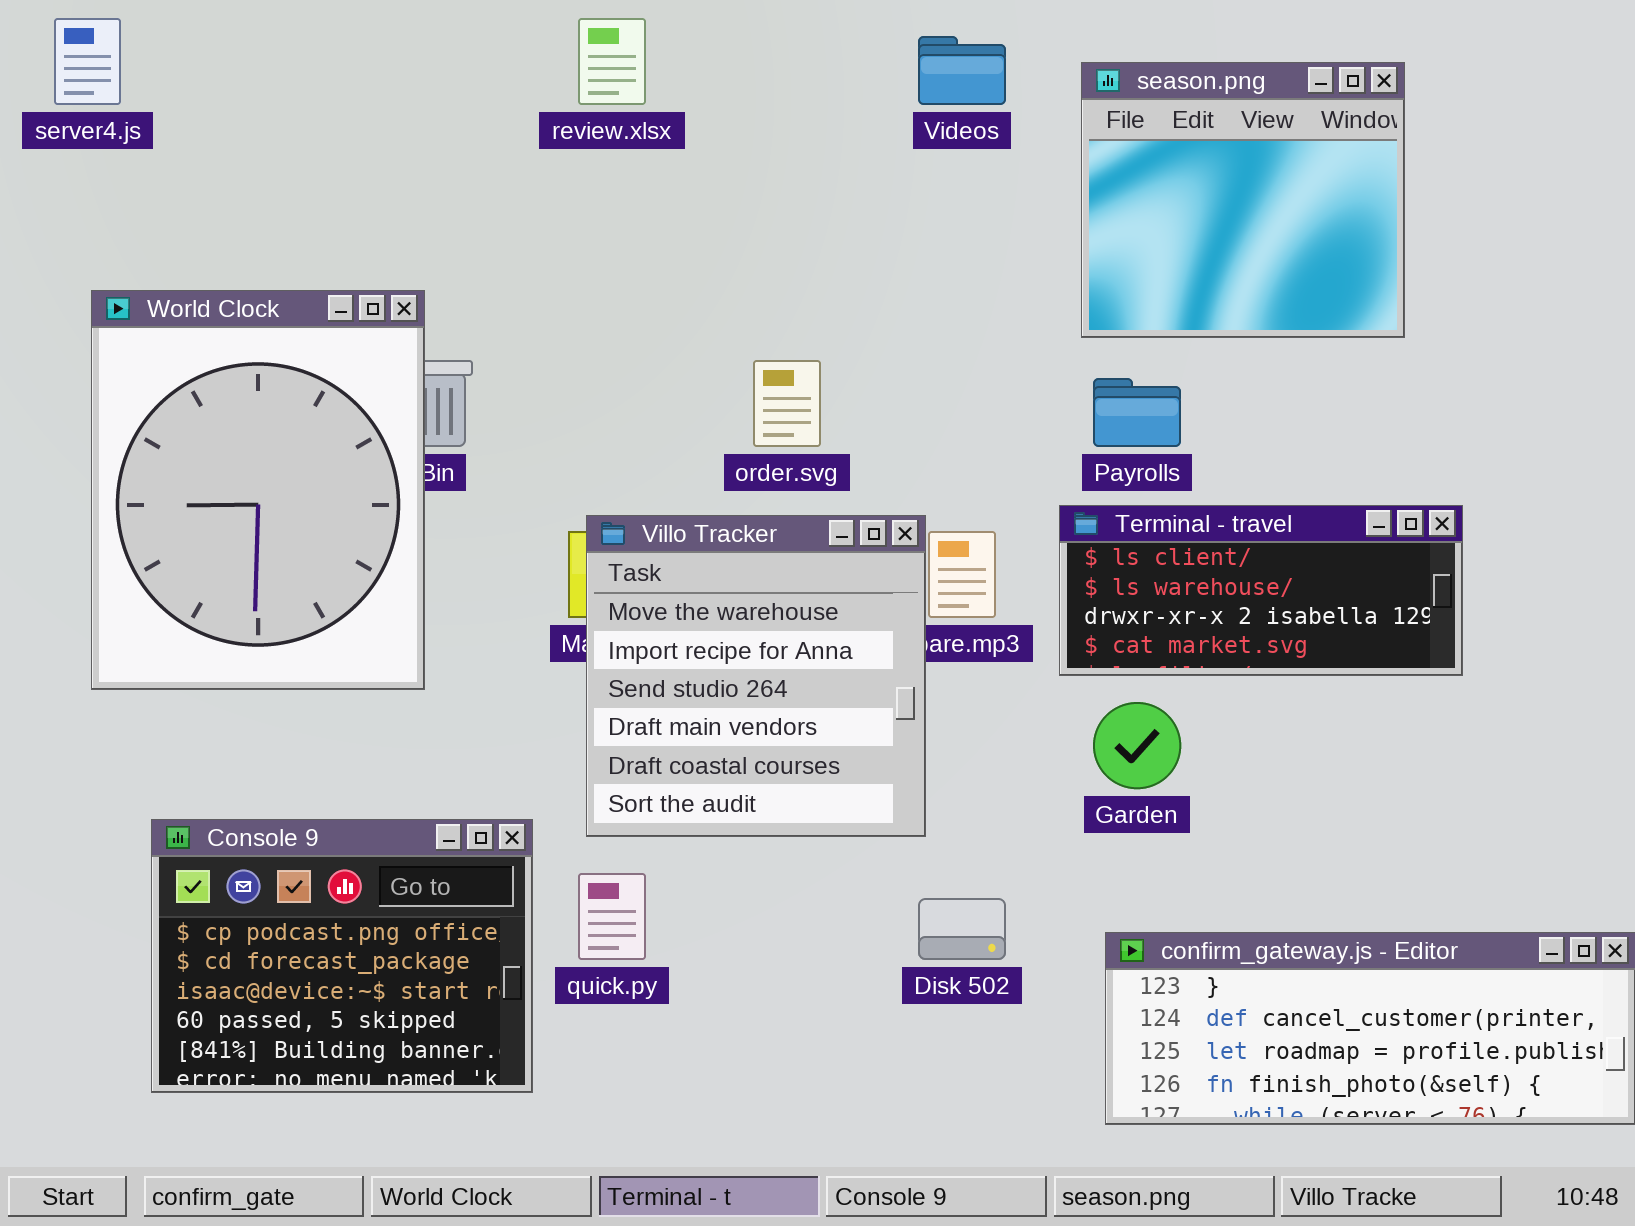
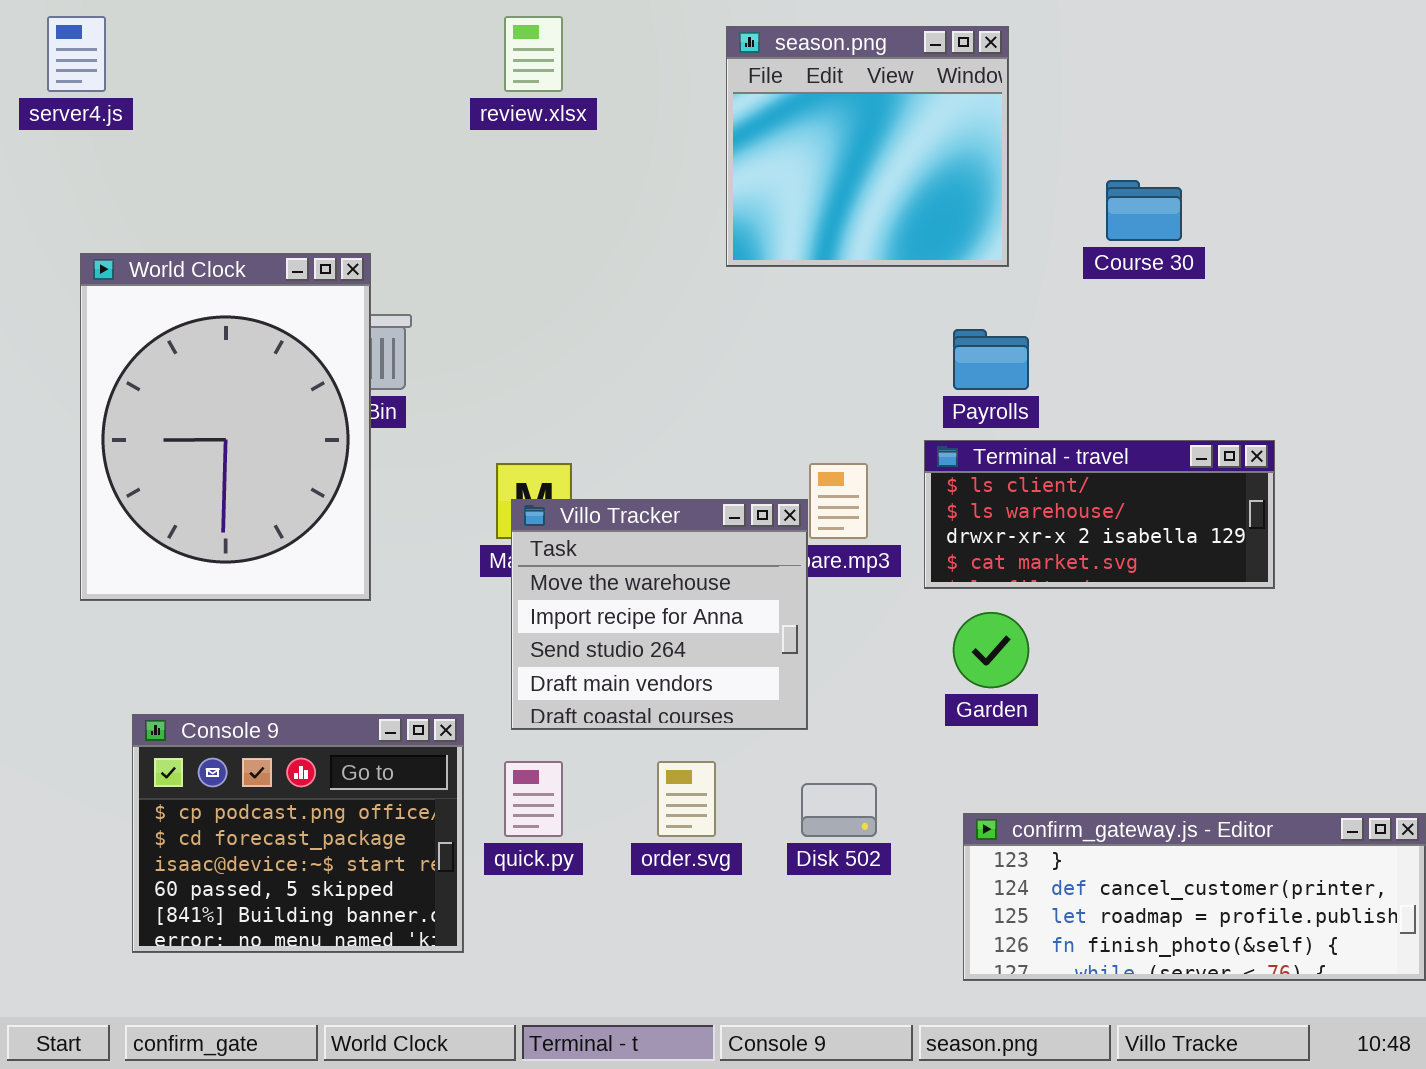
season.png: [1081,62,1405,338] -> [726,26,1009,267], moved
order.svg: [753,360,821,447] -> [657,761,716,837], moved
Villo Tracker: [586,515,926,837] -> [511,499,808,730], resized

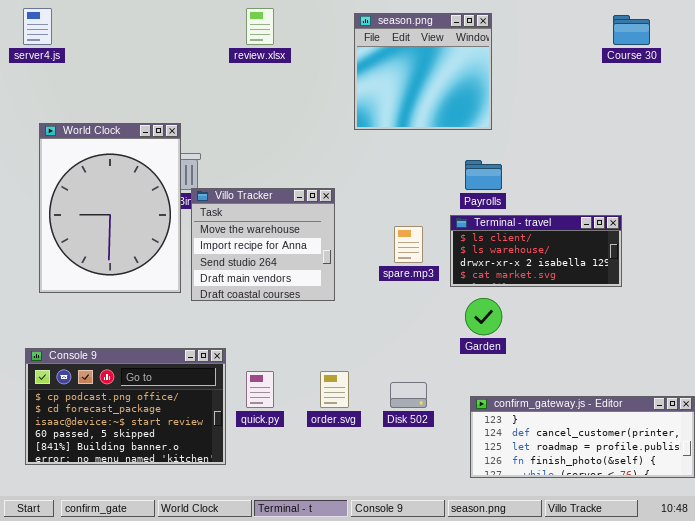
Course 30: [1106,180,1182,241] -> [613,15,650,45], moved
Villo Tracker: [511,499,808,730] -> [191,188,335,301], moved
Console 9: [132,714,464,953] -> [25,348,226,465], resized

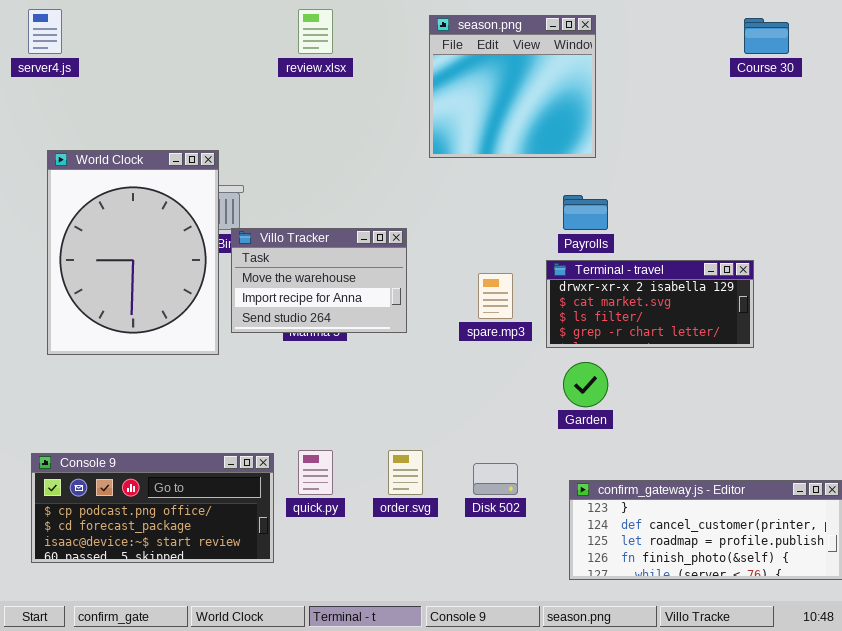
Villo Tracker: [191,188,335,301] -> [231,228,407,333], resized
Terminal - travel: [450,215,622,287] -> [546,260,754,348], scrolled down 2 rows
Console 9: [25,348,226,465] -> [31,453,274,563], resized

